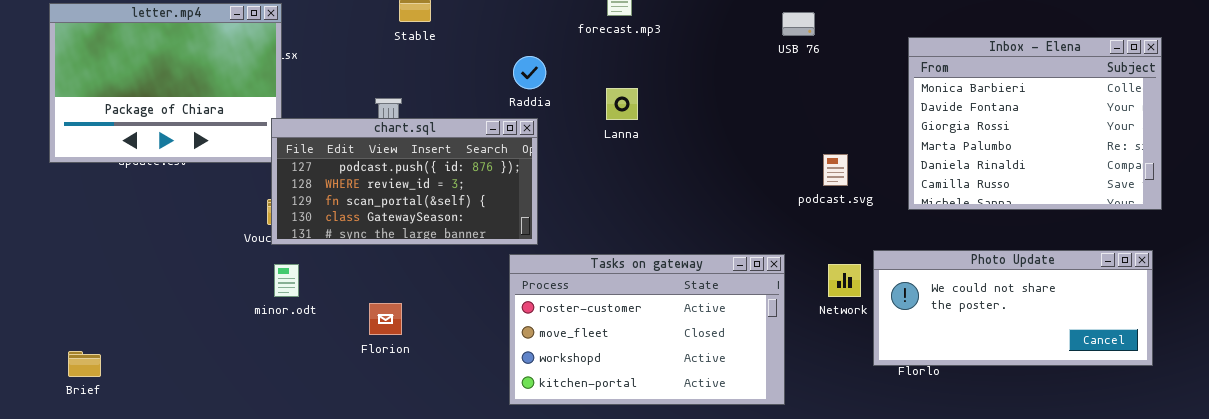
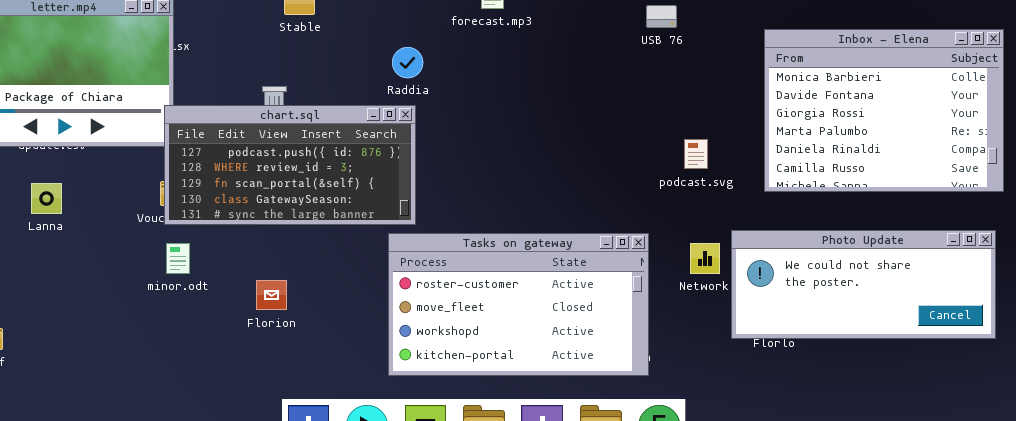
Lanna: [606,88,638,120] -> [31,183,62,214], moved

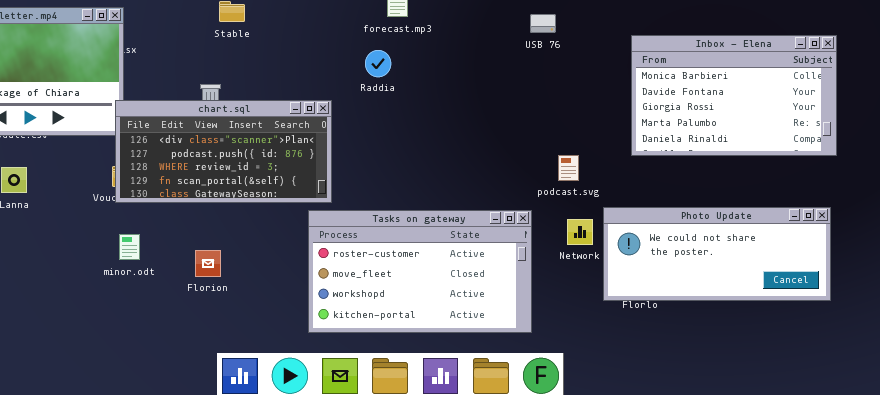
Inbox - Elena: [764,29,1004,192] -> [631,35,837,156], resized
Raddia: [392,47,423,78] -> [365,50,391,77], moved
chart.sql: [164,105,416,225] -> [115,100,332,203], scrolled up 1 row
podcast.svg: [684,139,708,169] -> [558,155,579,181], moved
minor.odt: [166,243,190,274] -> [119,234,140,260], moved

